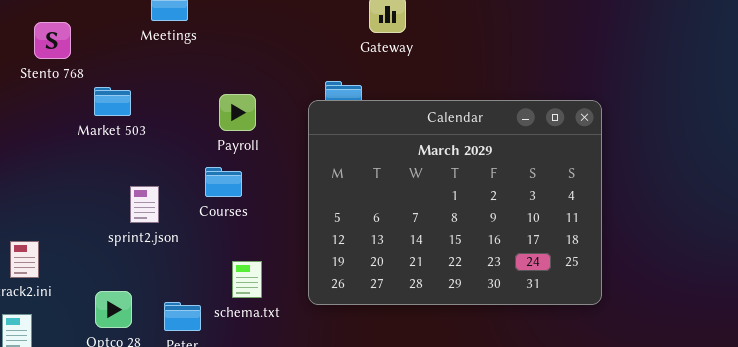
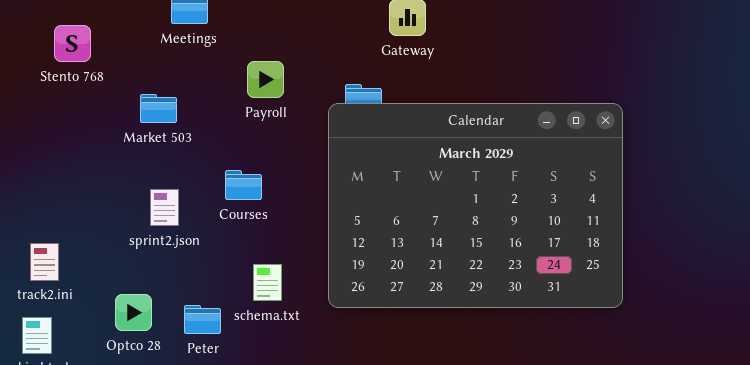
Market 503: [94,87,131,116] -> [140,94,177,123], moved
Payroll: [219,94,256,131] -> [247,61,284,98], moved

